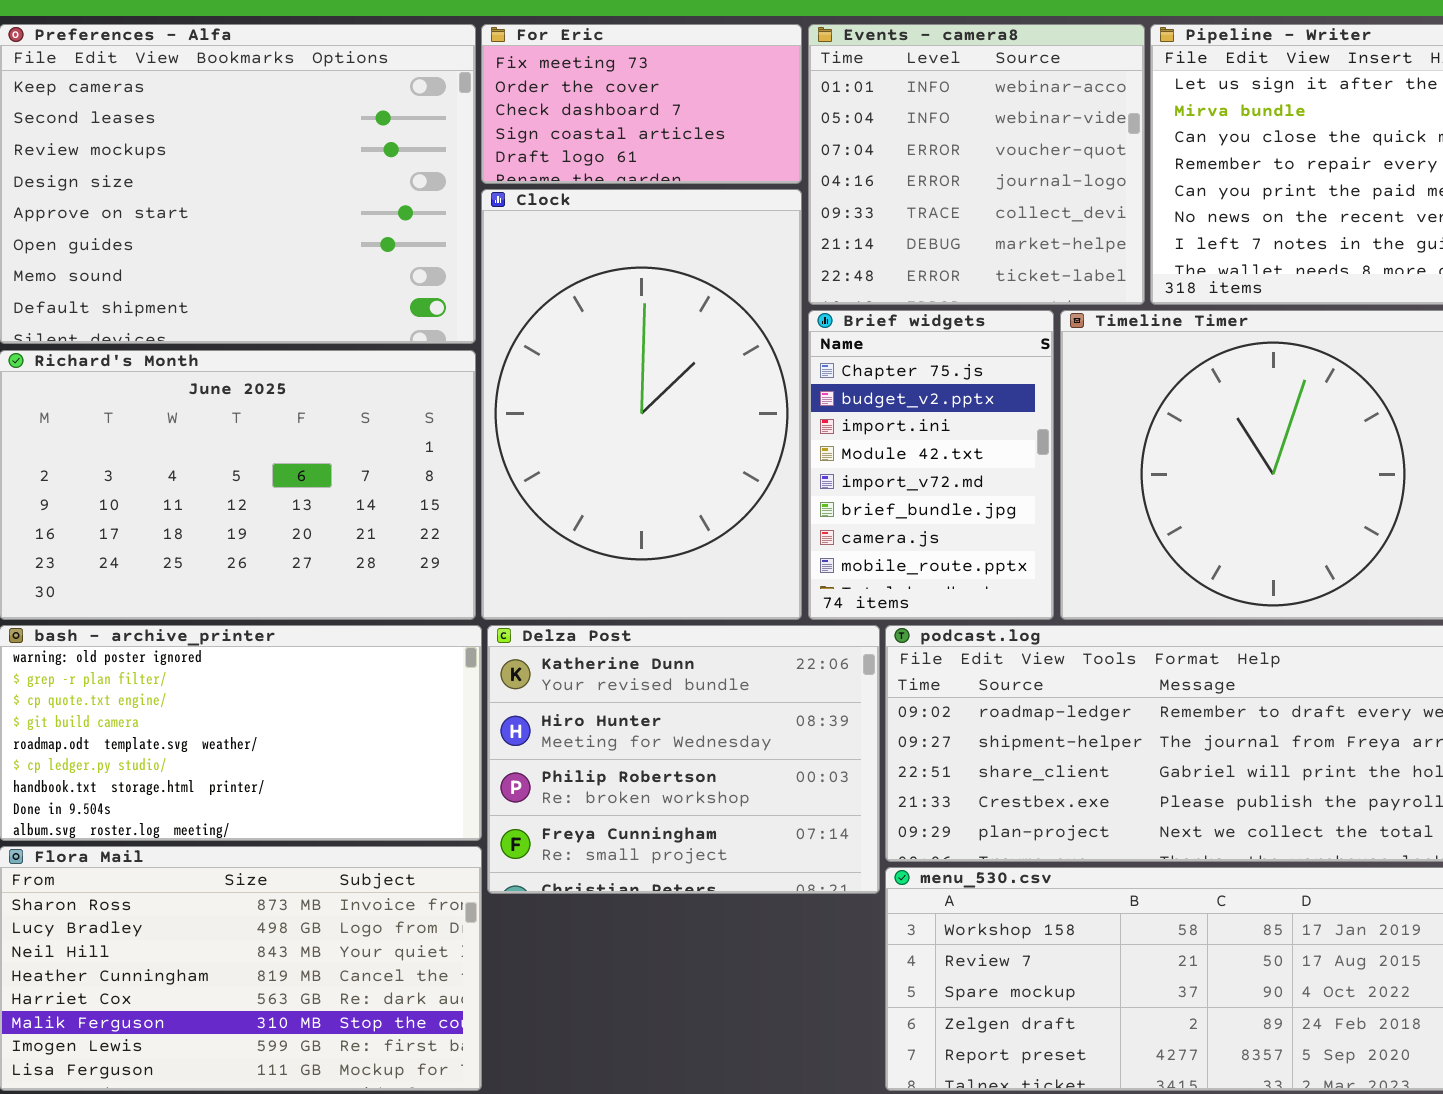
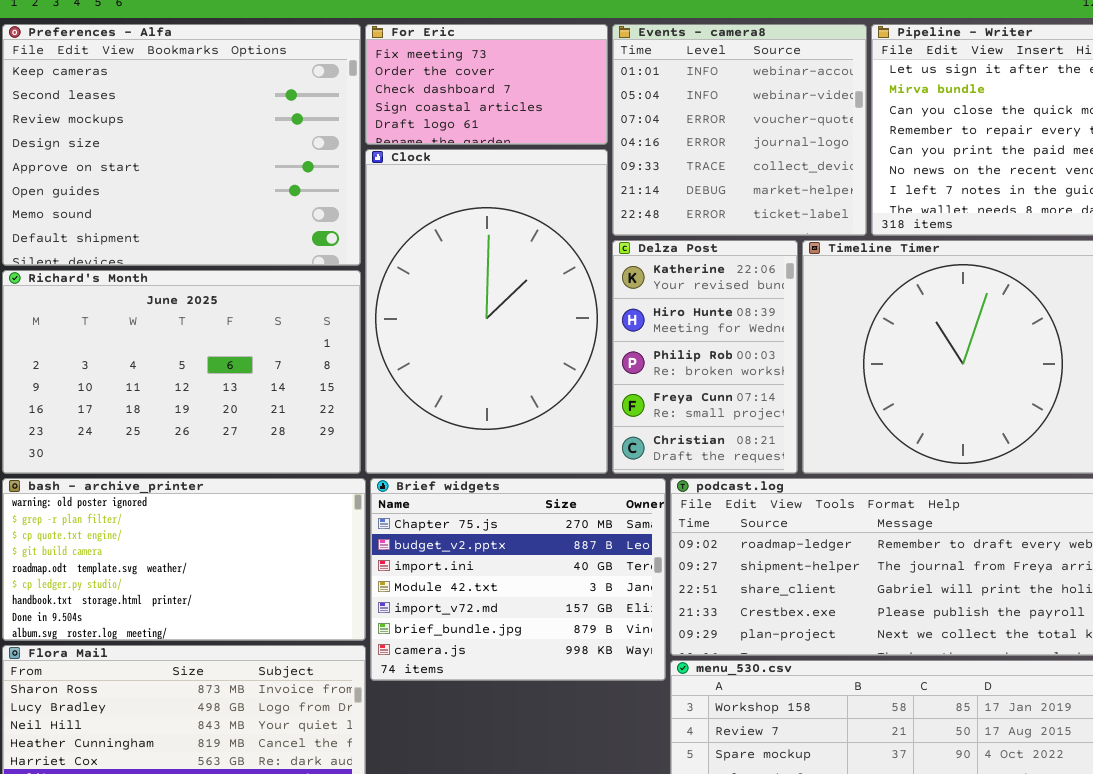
Brief widgets: [808,310,1054,620] -> [370,478,666,681], moved, resized
Delza Post: [487,625,880,894] -> [612,240,798,474], moved, resized

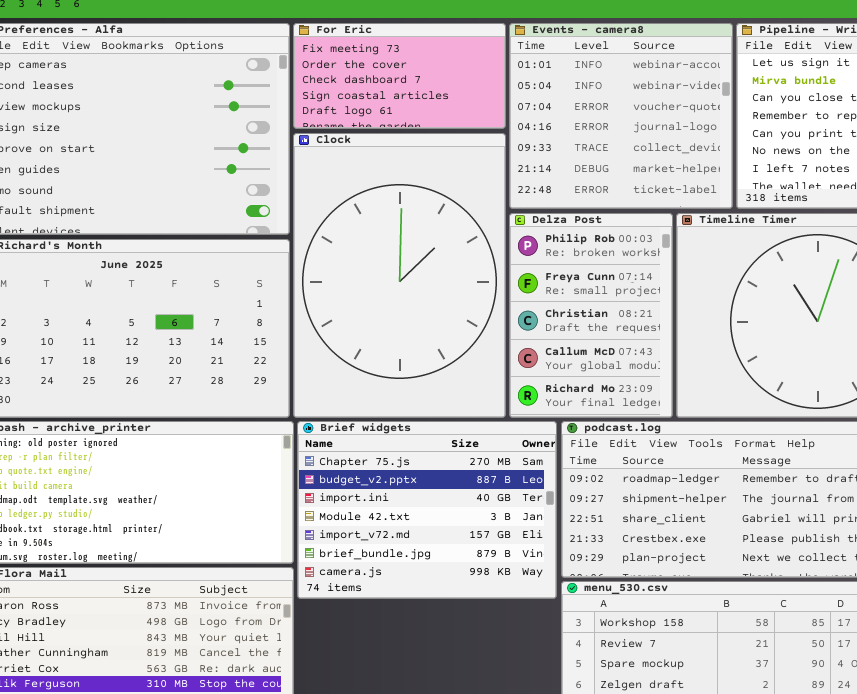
Delza Post: [612,240,798,474] -> [509,213,673,418], scrolled down 2 rows

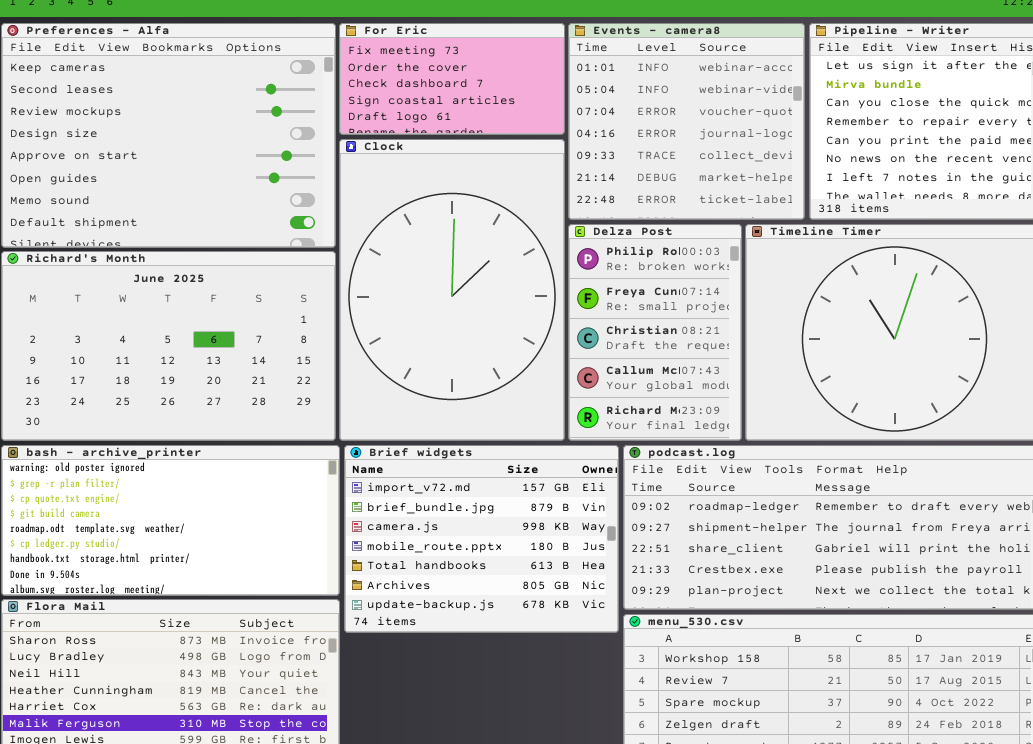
Brief widgets: [297,421,557,599] -> [344,445,619,633], scrolled down 4 rows

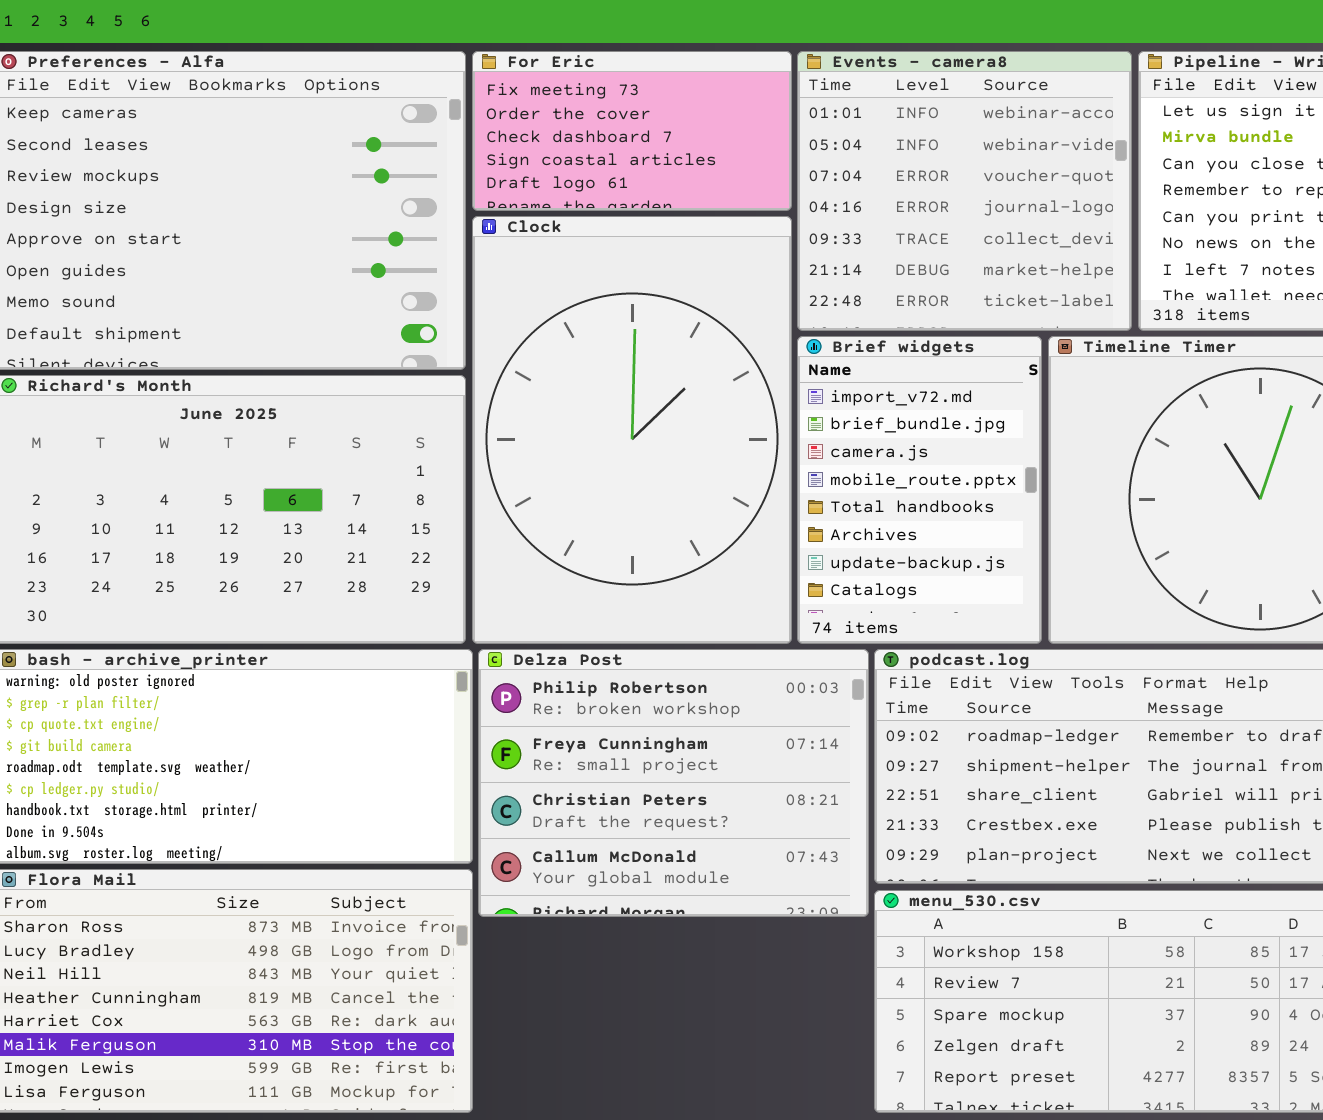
Delza Post: [568,224,742,441] -> [478,649,869,917], moved, resized
Brief widgets: [344,445,619,633] -> [797,336,1042,644], moved, resized

